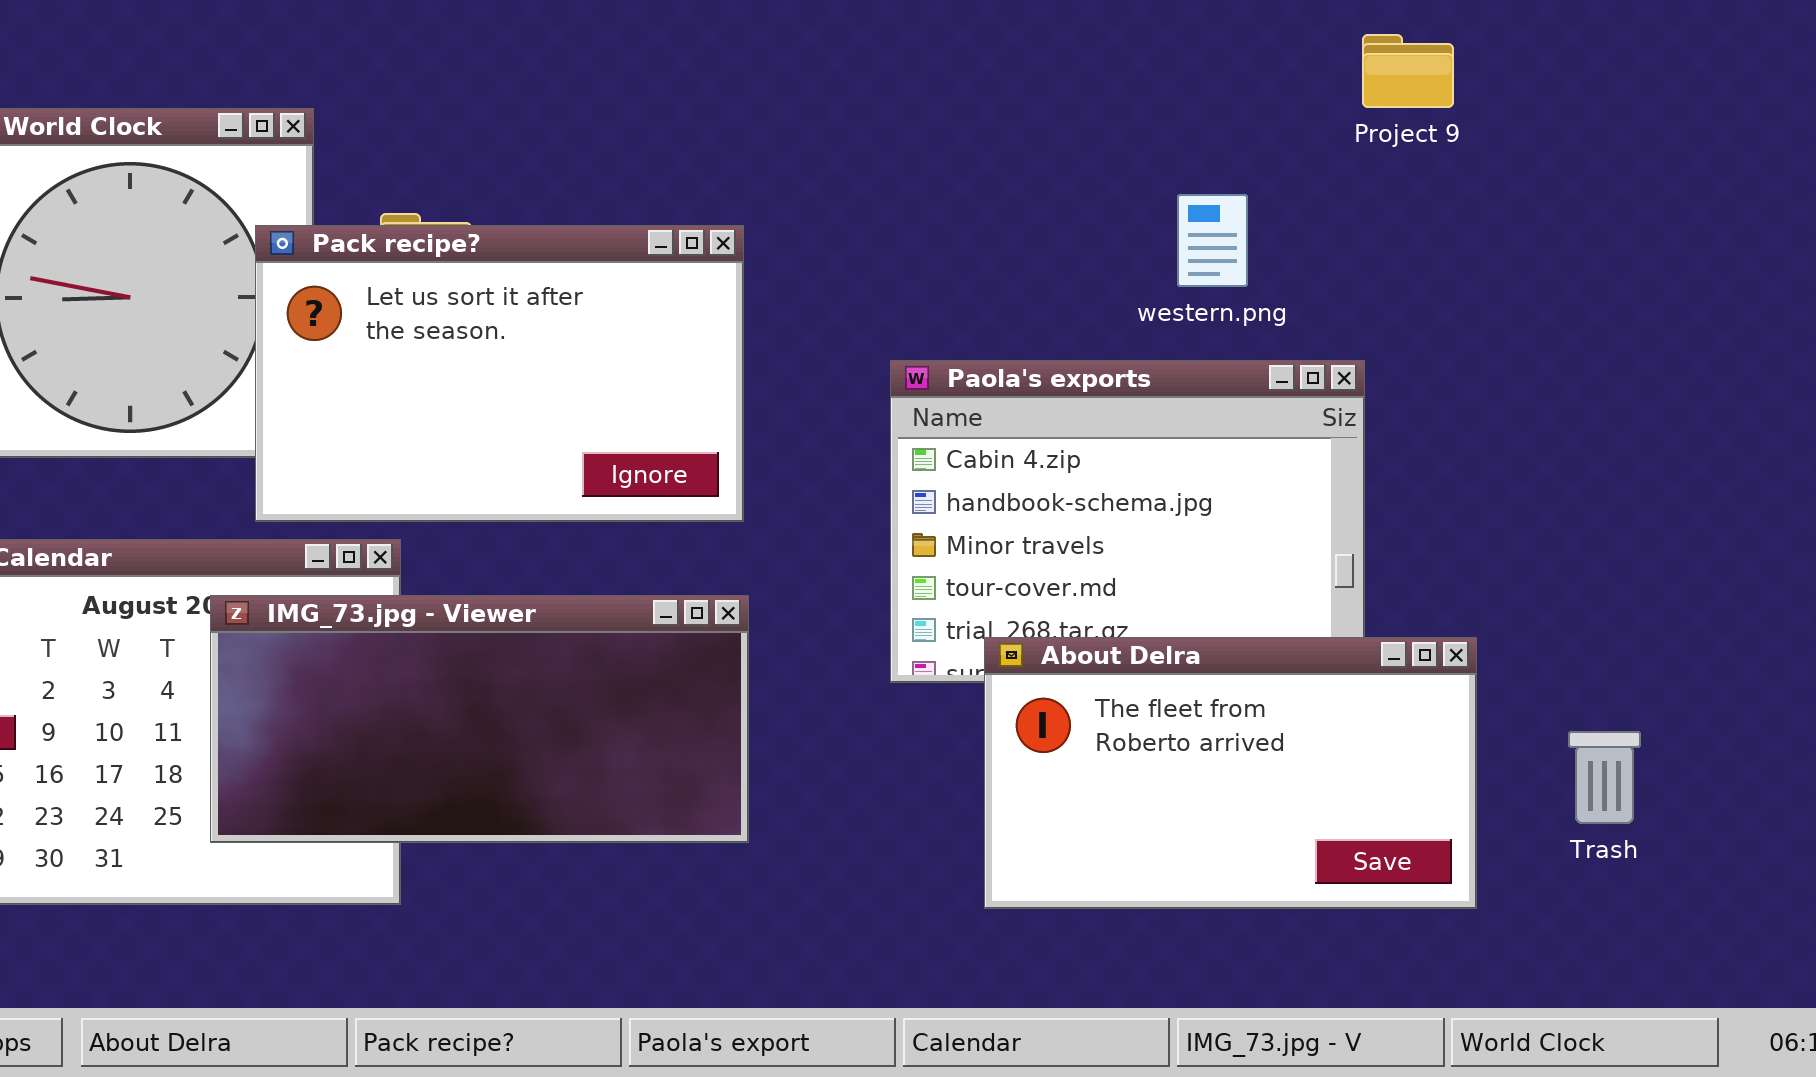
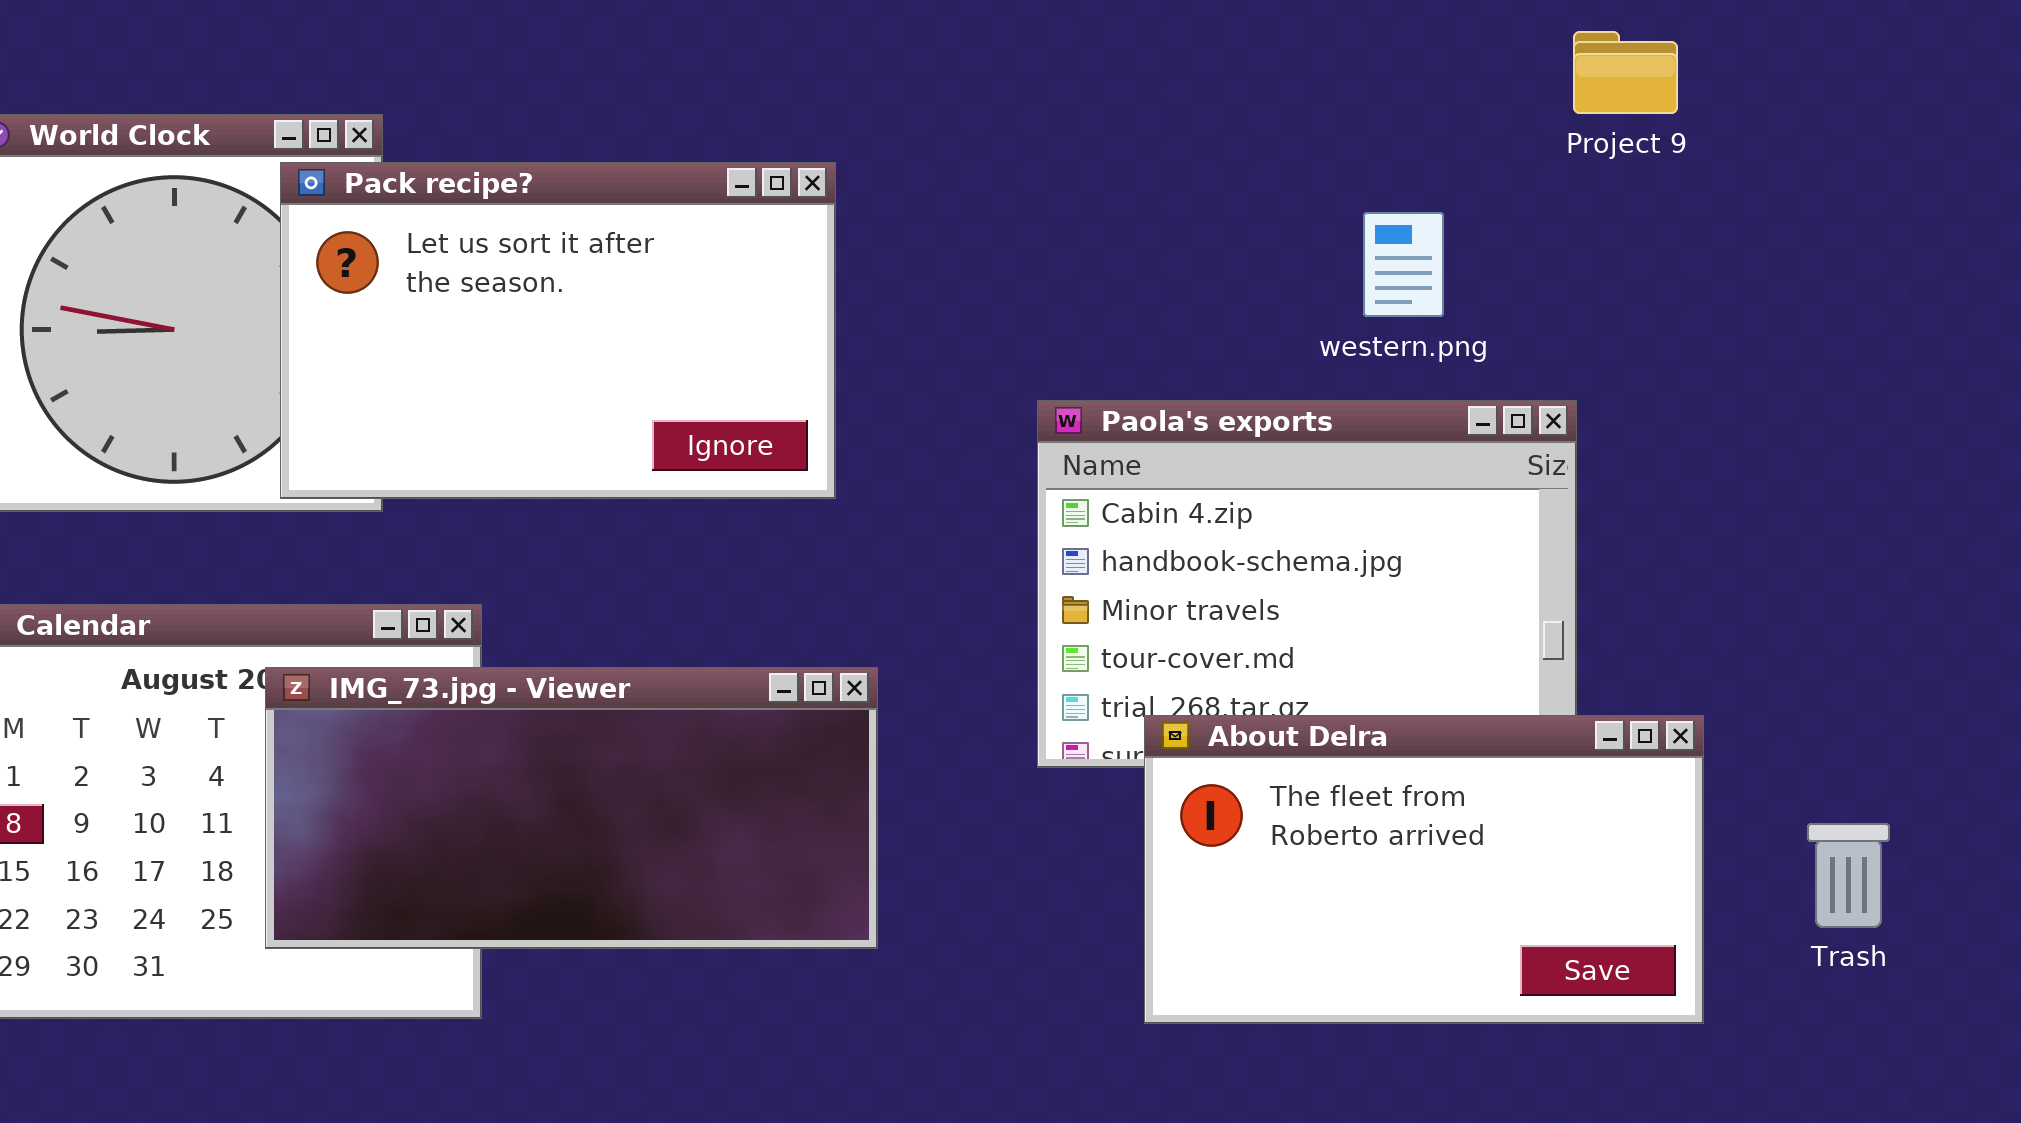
Pack recipe?: [255,225,744,522] -> [280,162,836,499], moved

